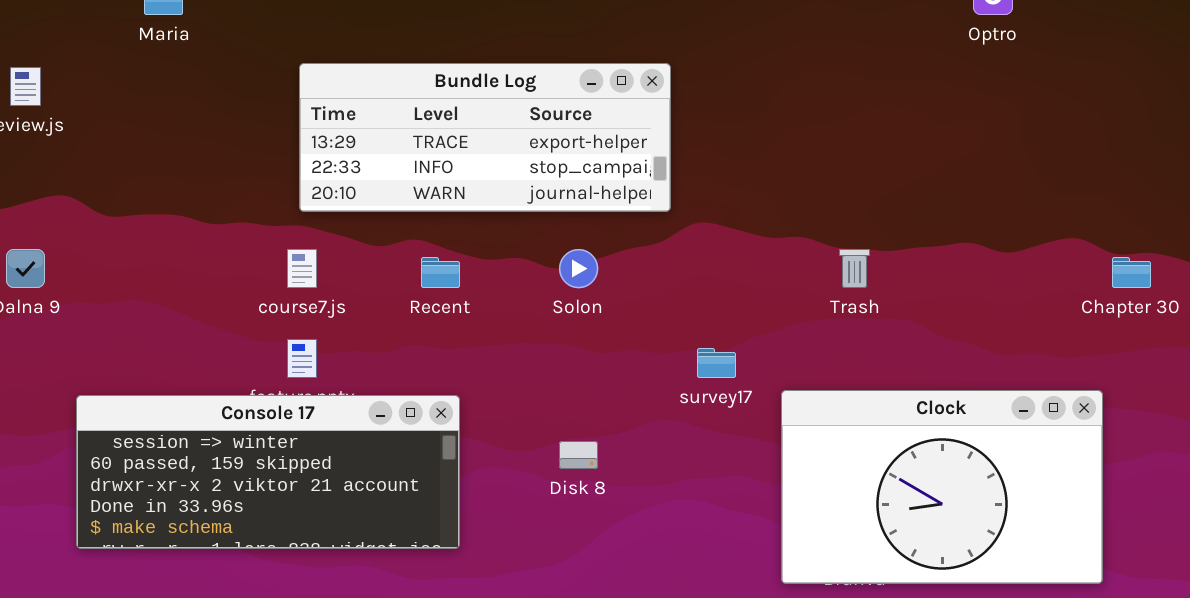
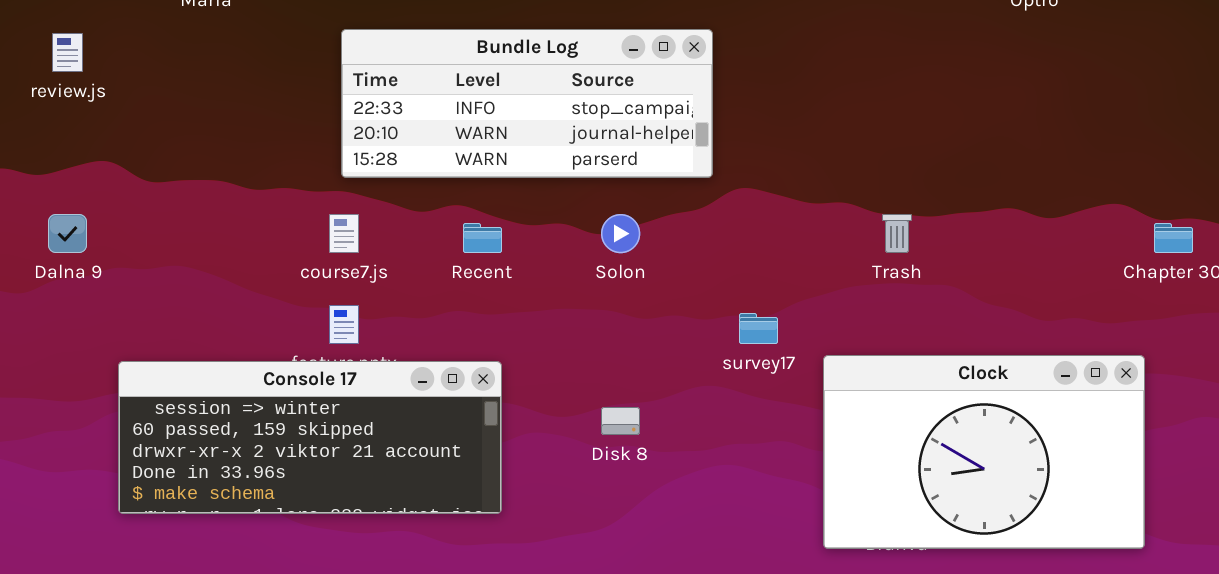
Bundle Log: [299,63,671,212] -> [341,29,713,178], scrolled down 1 row

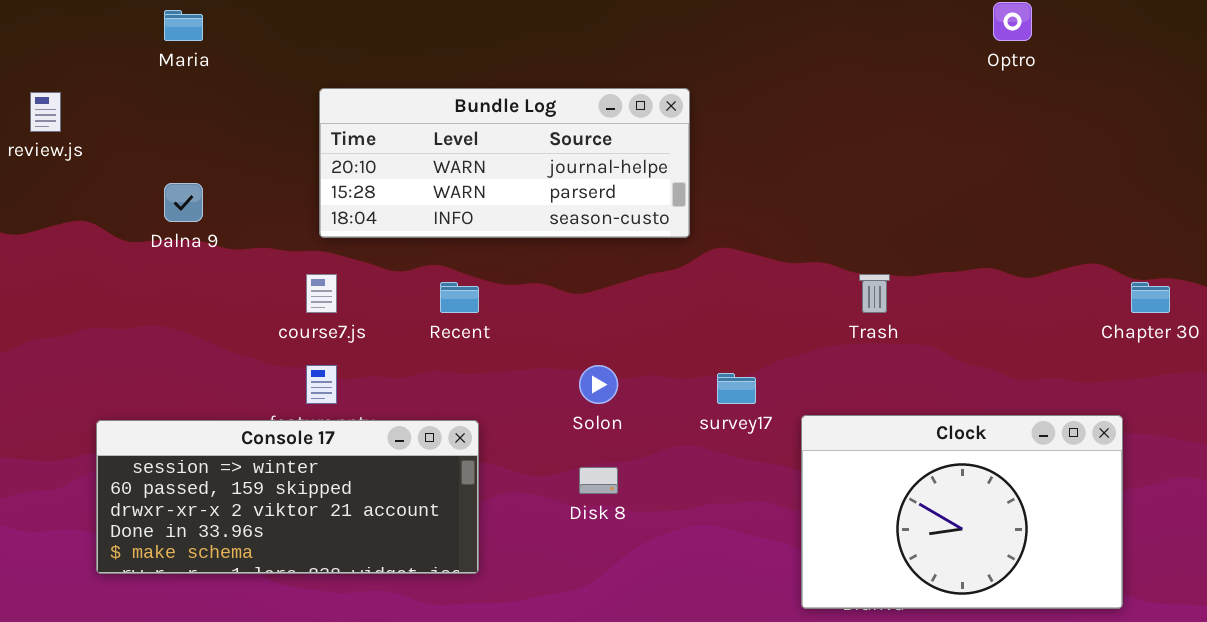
Bundle Log: [341,29,713,178] -> [319,88,690,238], scrolled down 1 row
Dalna 9: [48,214,87,253] -> [164,183,203,222], moved
Solon: [601,214,640,253] -> [579,365,618,404], moved

